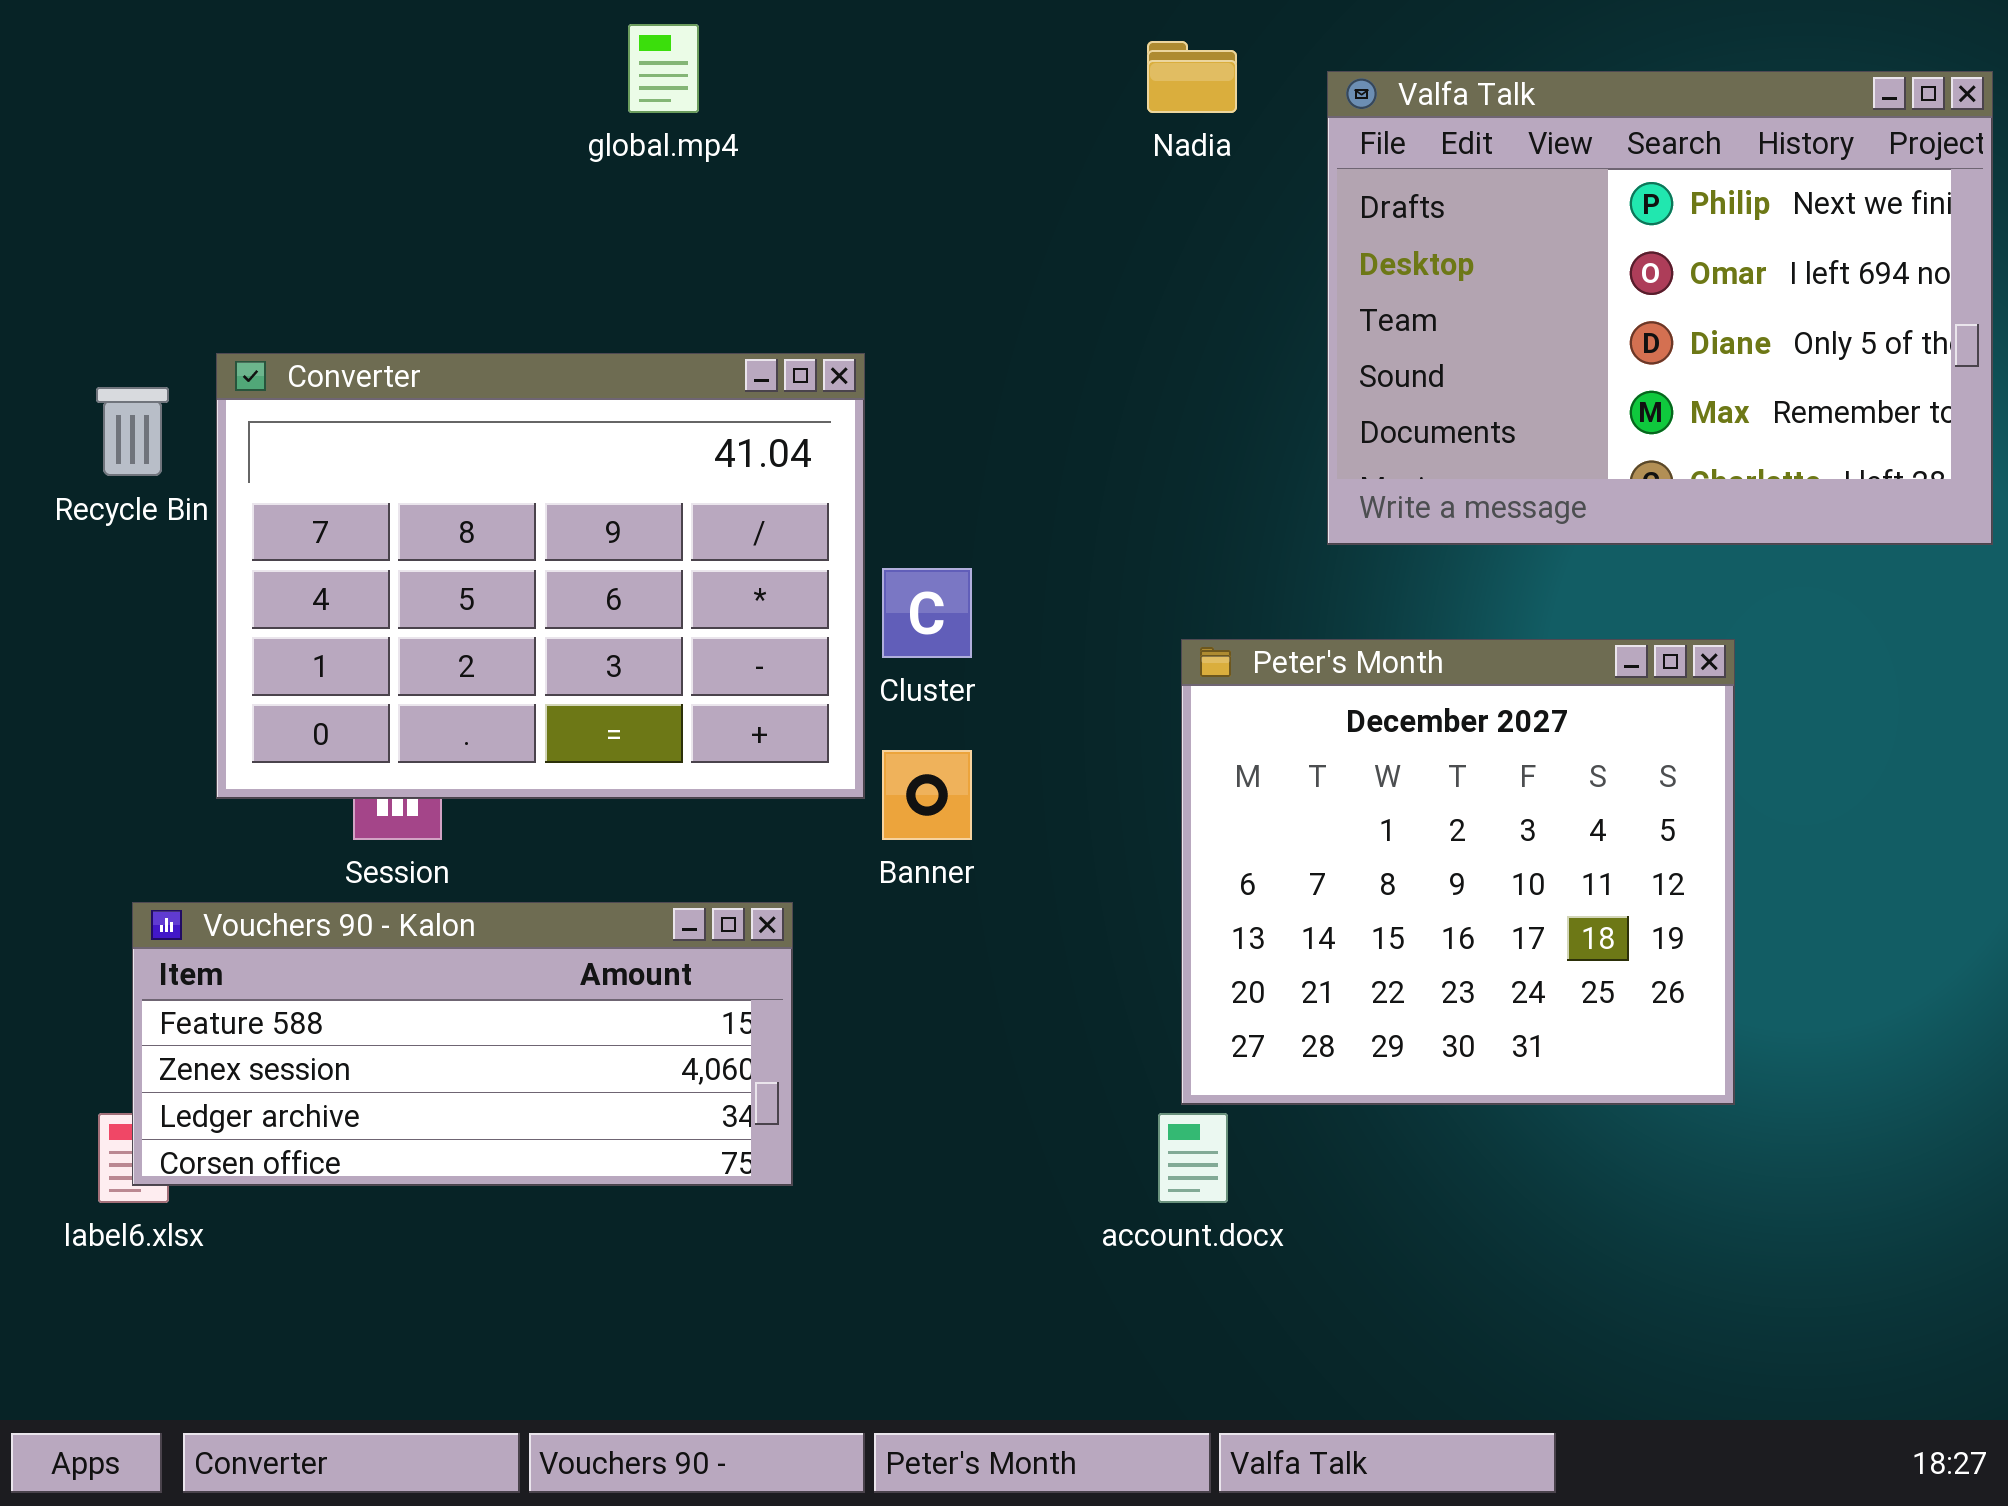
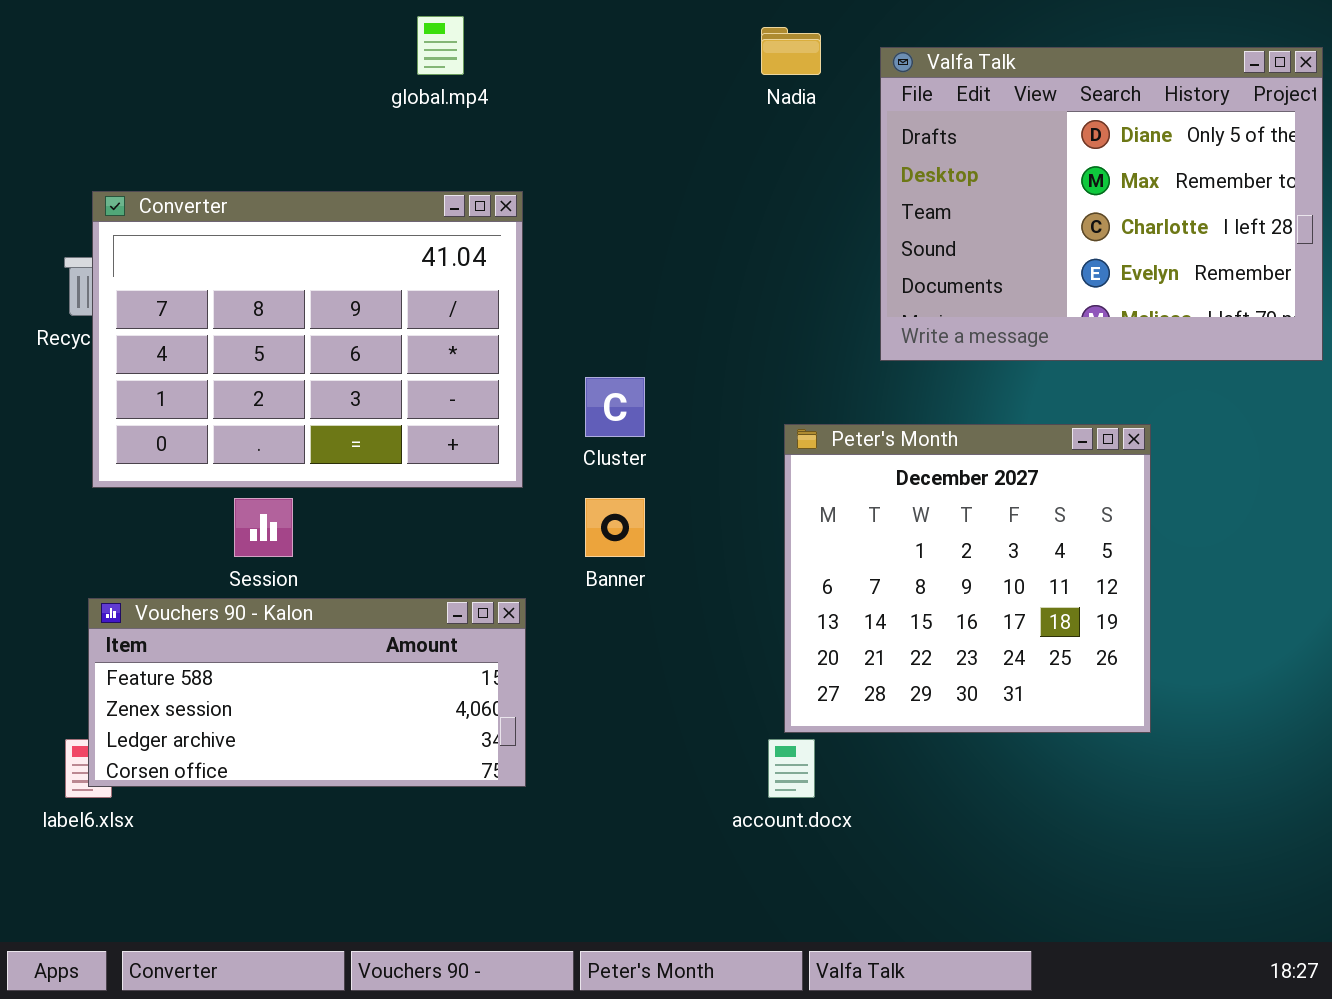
Valfa Talk: [1327,71,1993,545] -> [880,47,1323,361], scrolled down 2 rows
Converter: [216,353,865,799] -> [92,191,523,488], moved

